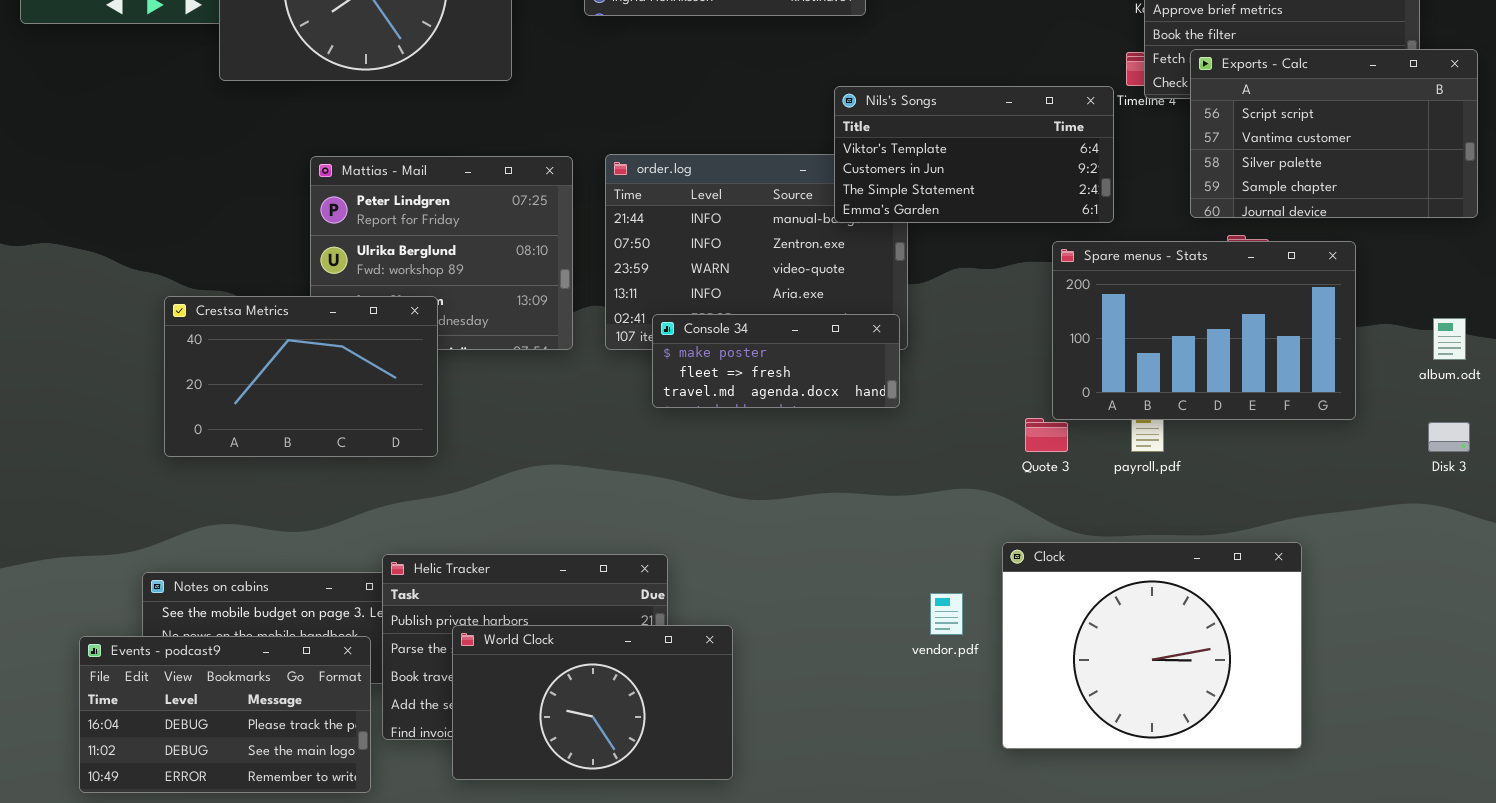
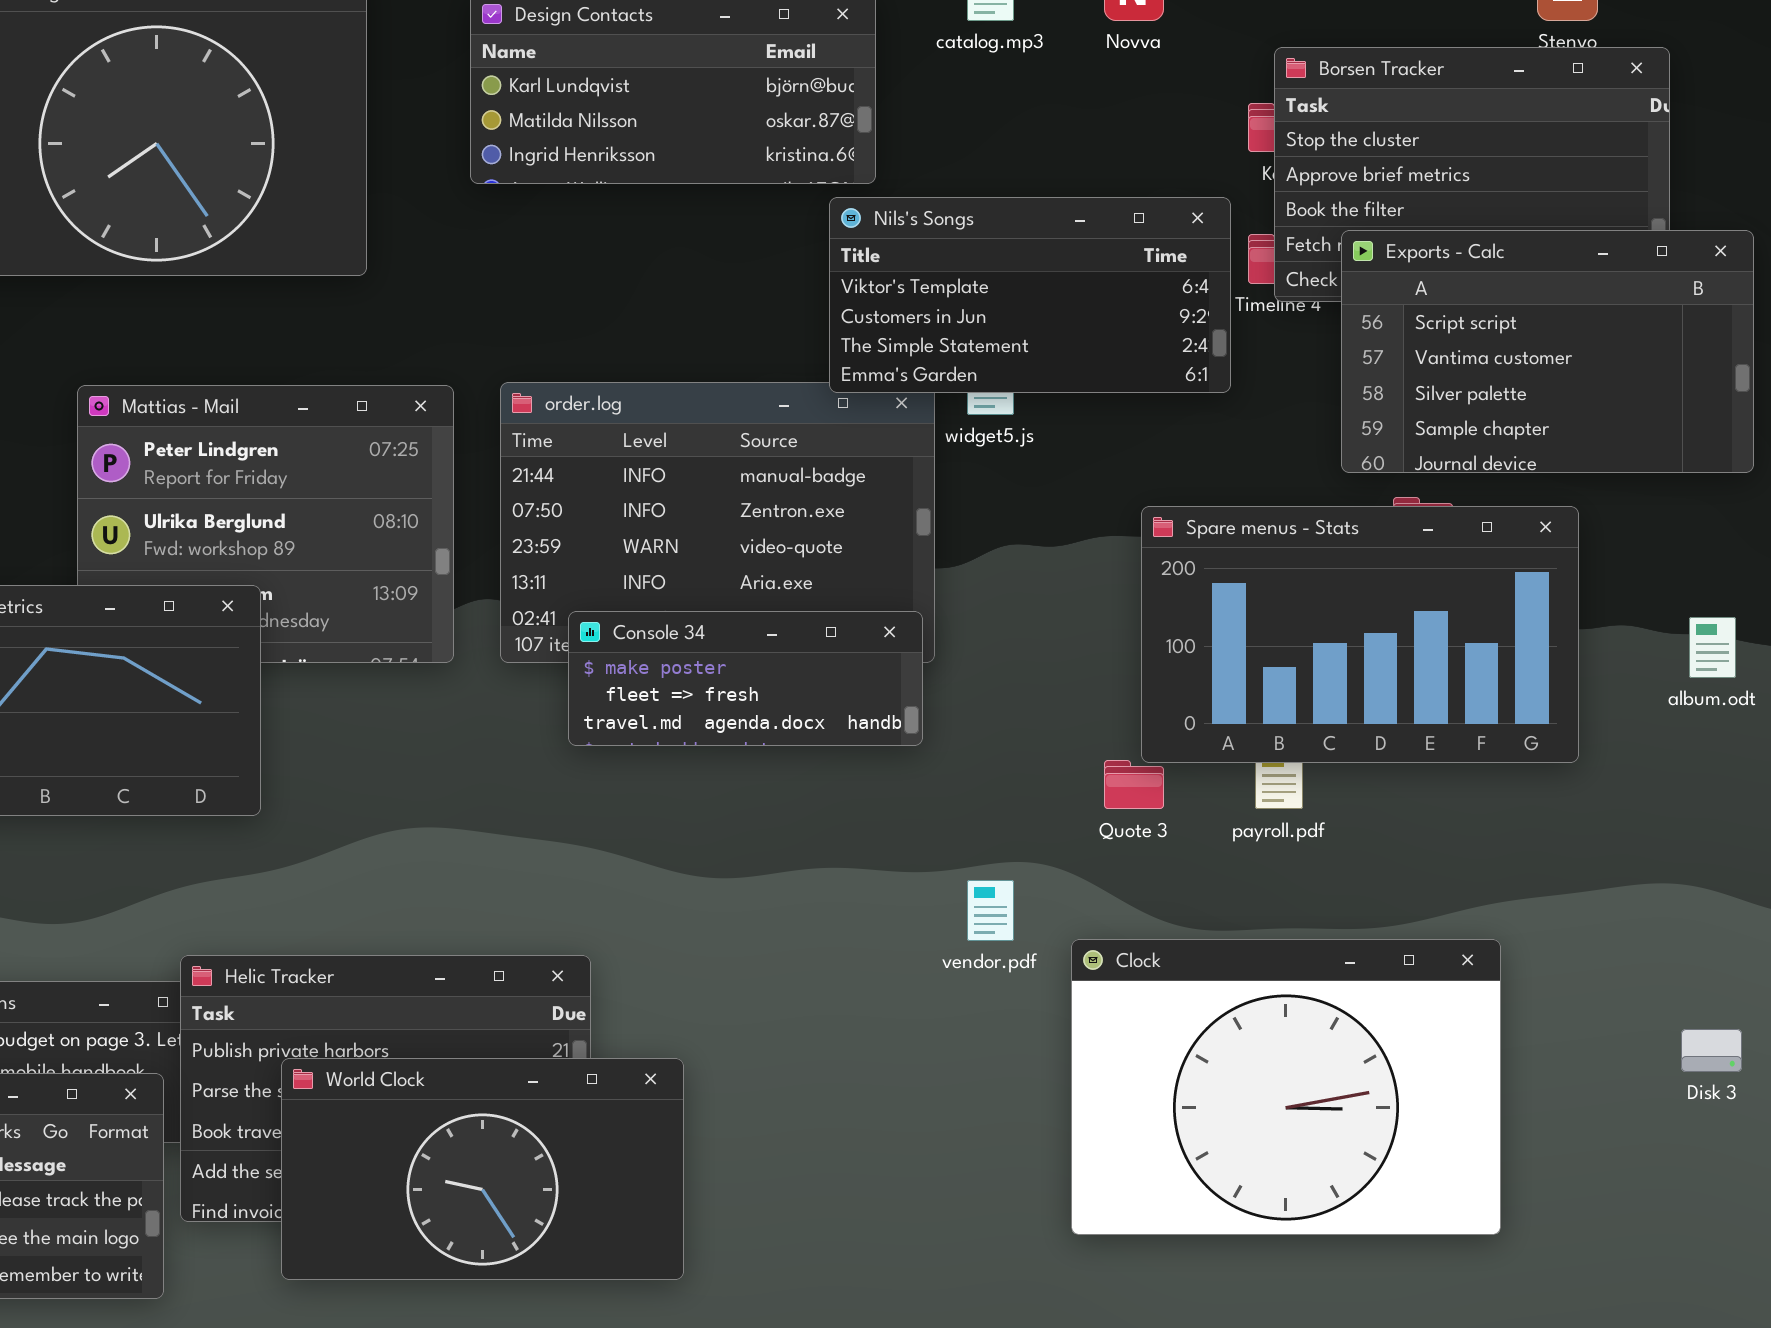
Nils's Songs: [834,86,1114,223] -> [829,197,1231,393], moved
Disk 3: [1428,422,1470,452] -> [1681,1029,1742,1072], moved
vendor.pdf: [930,593,963,635] -> [967,880,1014,941], moved

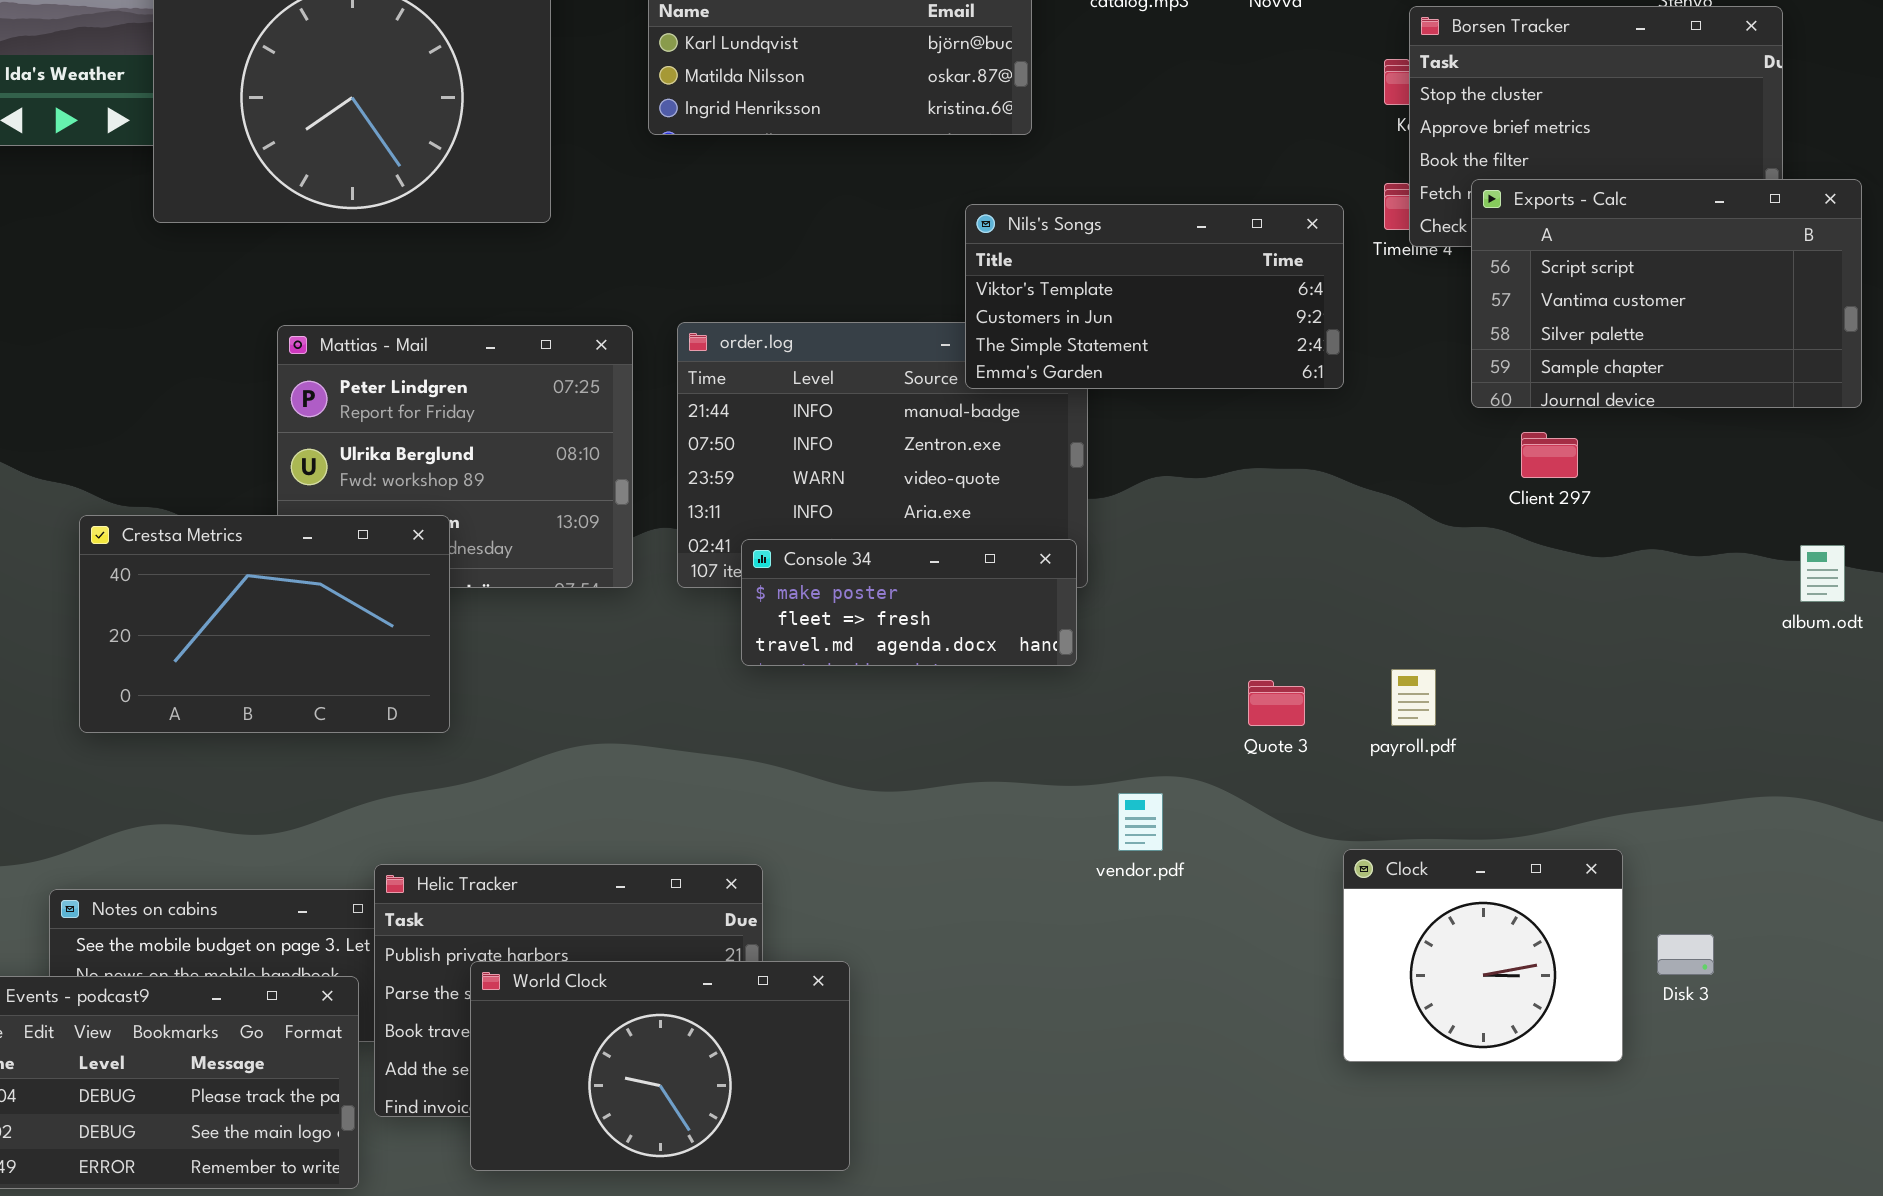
Nils's Songs: [829,197,1231,393] -> [965,204,1344,389], moved
Spare menus - Stats: [1141,506,1579,763] -> none, closed
Clock: [1071,939,1501,1235] -> [1343,849,1623,1062], resized
Disk 3: [1681,1029,1742,1072] -> [1657,934,1714,975], moved

